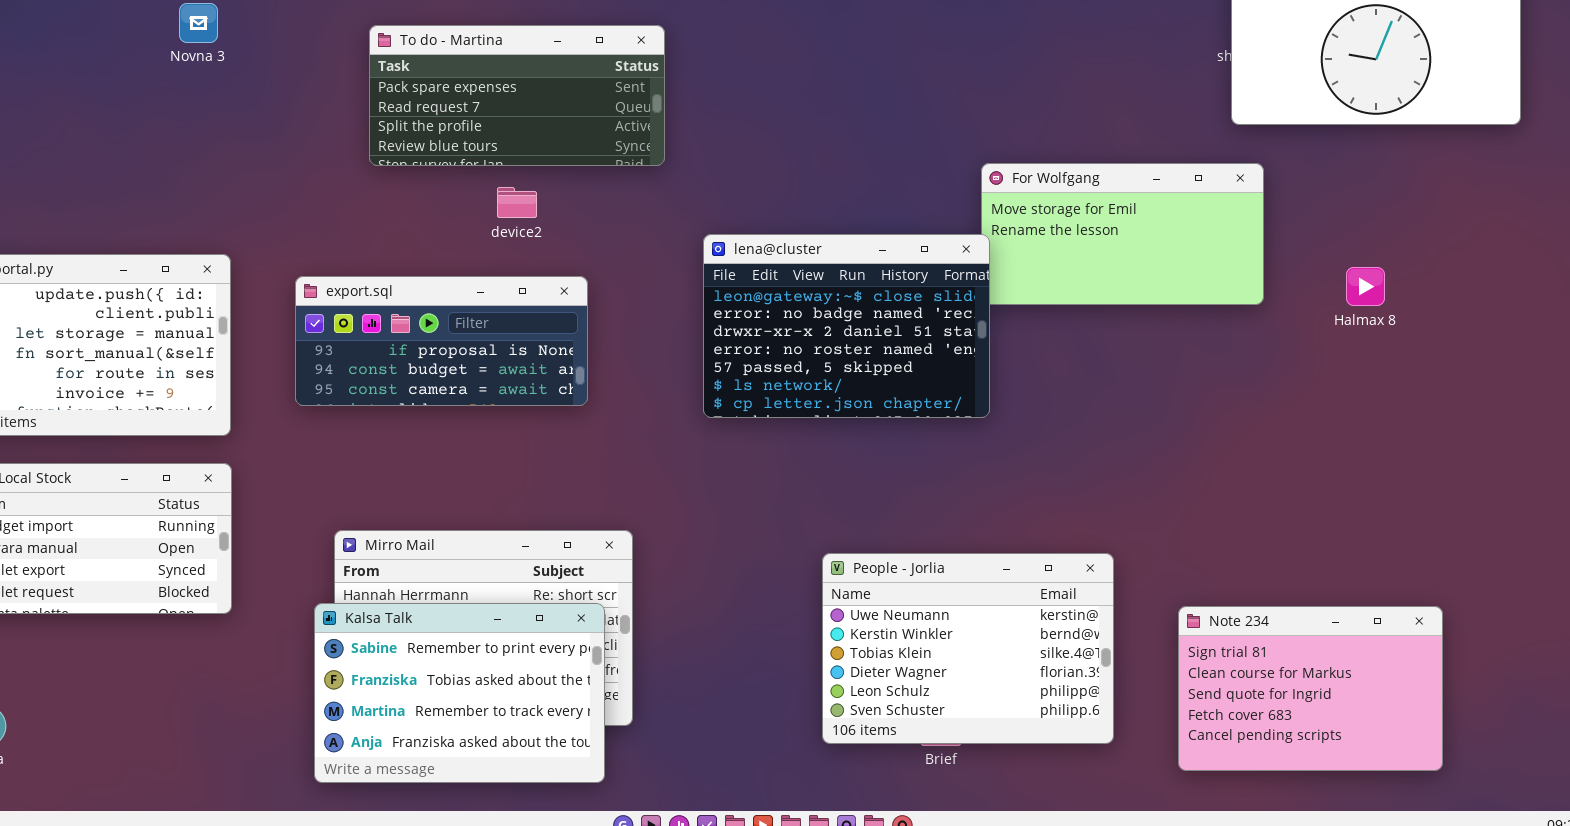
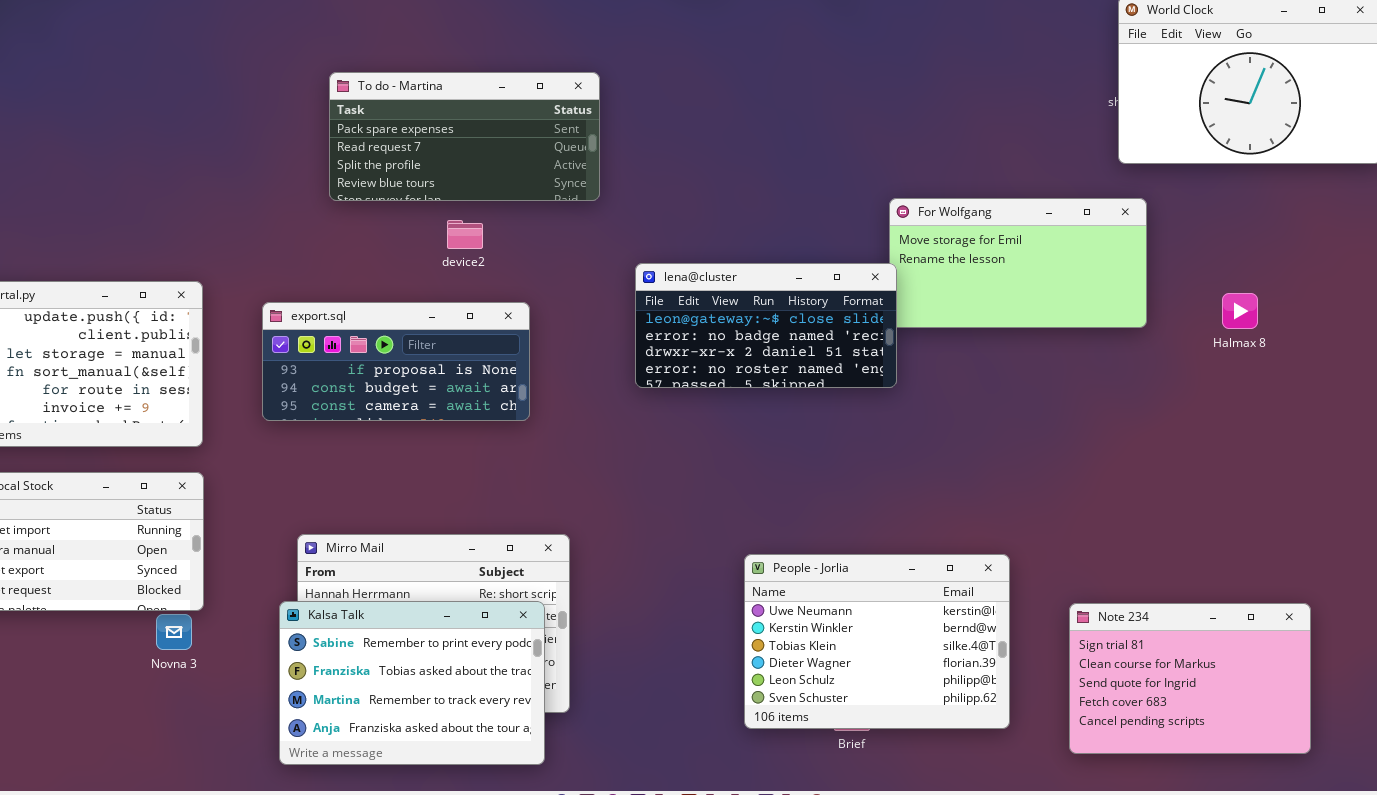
Novna 3: [179,3,218,43] -> [156,614,192,650], moved
lena@cluster: [703,234,990,418] -> [635,263,897,388], resized

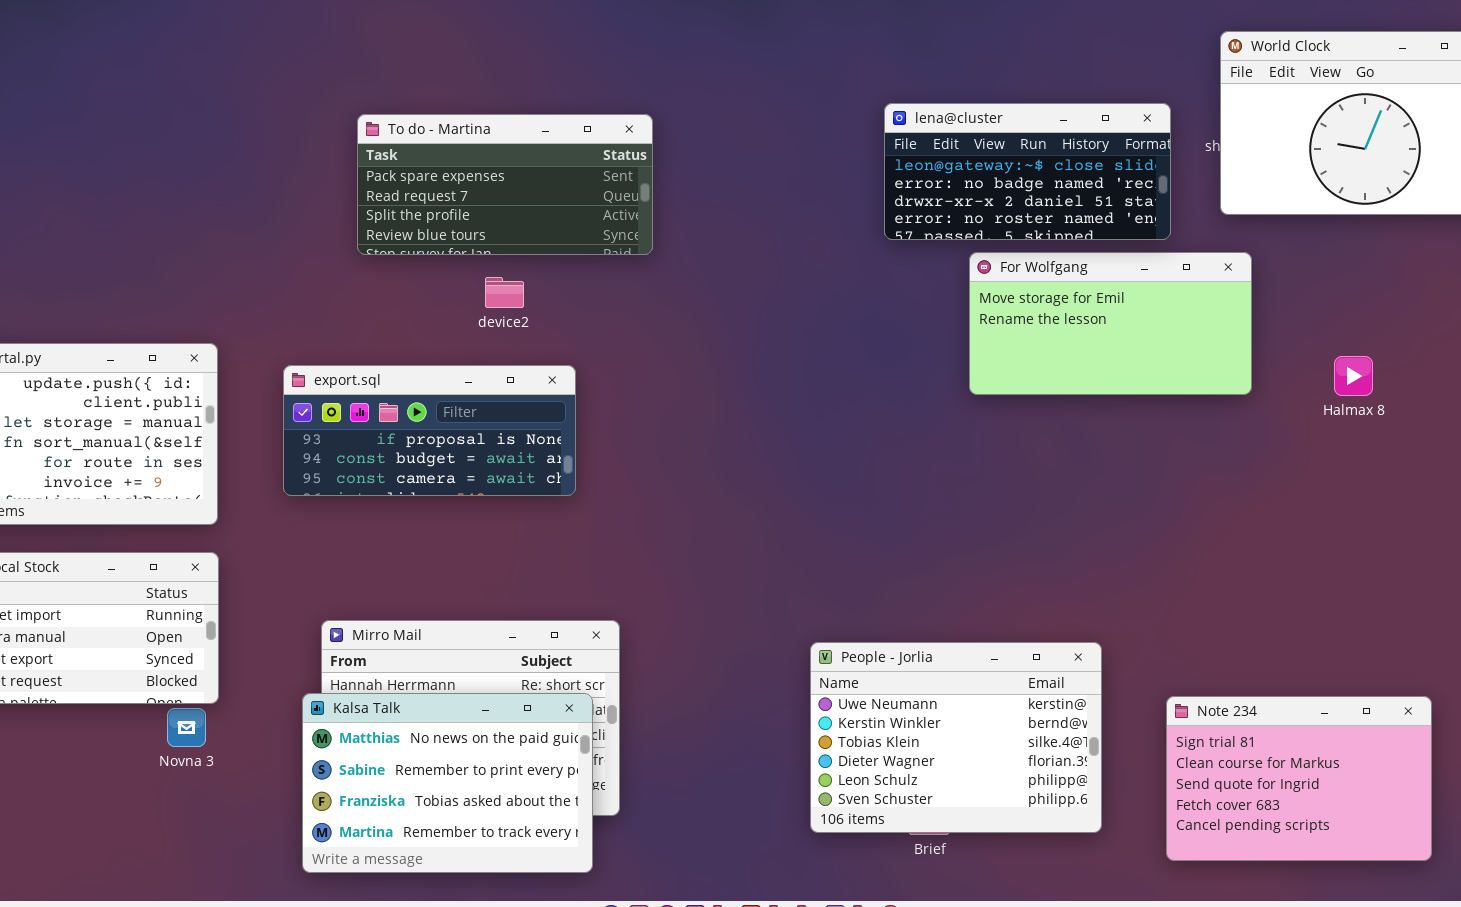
lena@cluster: [635,263,897,388] -> [884,103,1171,240], moved
Kalsa Talk: [279,601,545,765] -> [302,693,593,873], scrolled up 1 row

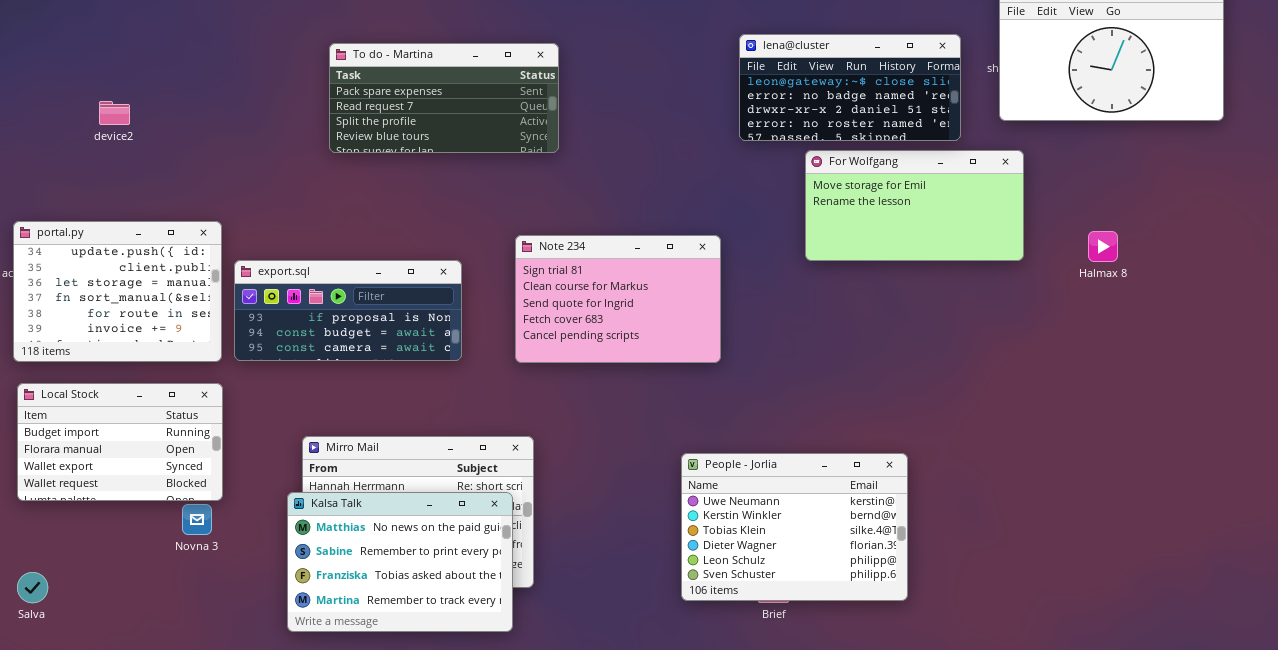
device2: [485,277,524,308] -> [99,101,130,125], moved
export.sql: [283,365,576,496] -> [234,260,462,361], moved
Note 234: [1166,696,1432,861] -> [515,235,721,363], moved

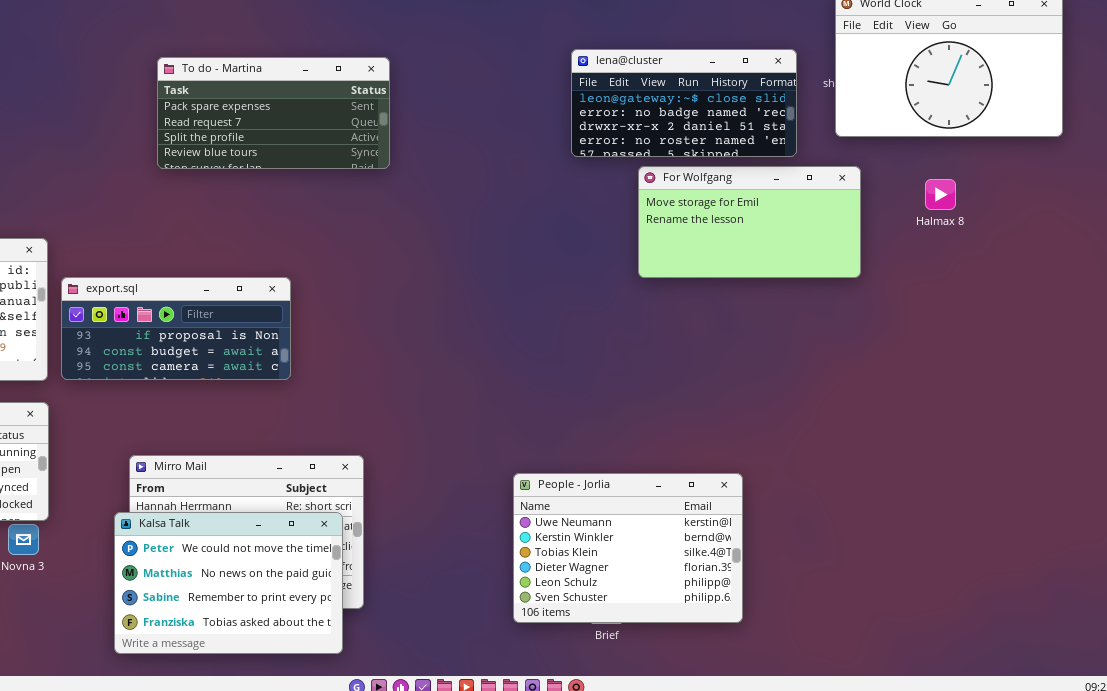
Halmax 8: [1088,231,1118,262] -> [925,179,956,210], moved
Note 234: [515,235,721,363] -> none, closed
Kalsa Talk: [287,492,513,632] -> [114,512,343,654], scrolled up 1 row

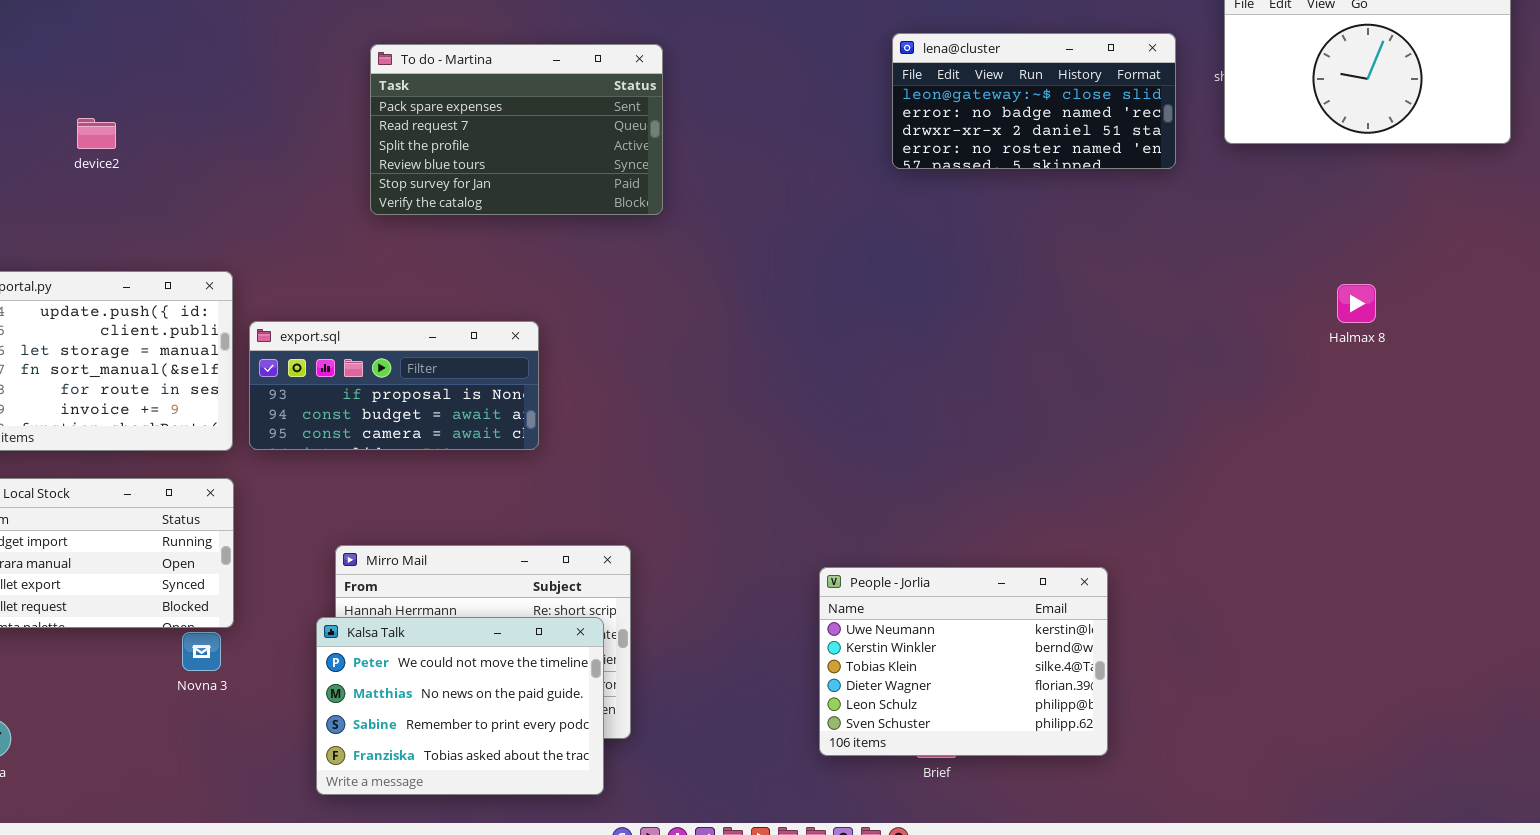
To do - Martina: [157,57,390,169] -> [370,44,663,215], resized
For Wolfgang: [638,166,861,278] -> none, closed
Halmax 8: [925,179,956,210] -> [1337,284,1376,323], moved

